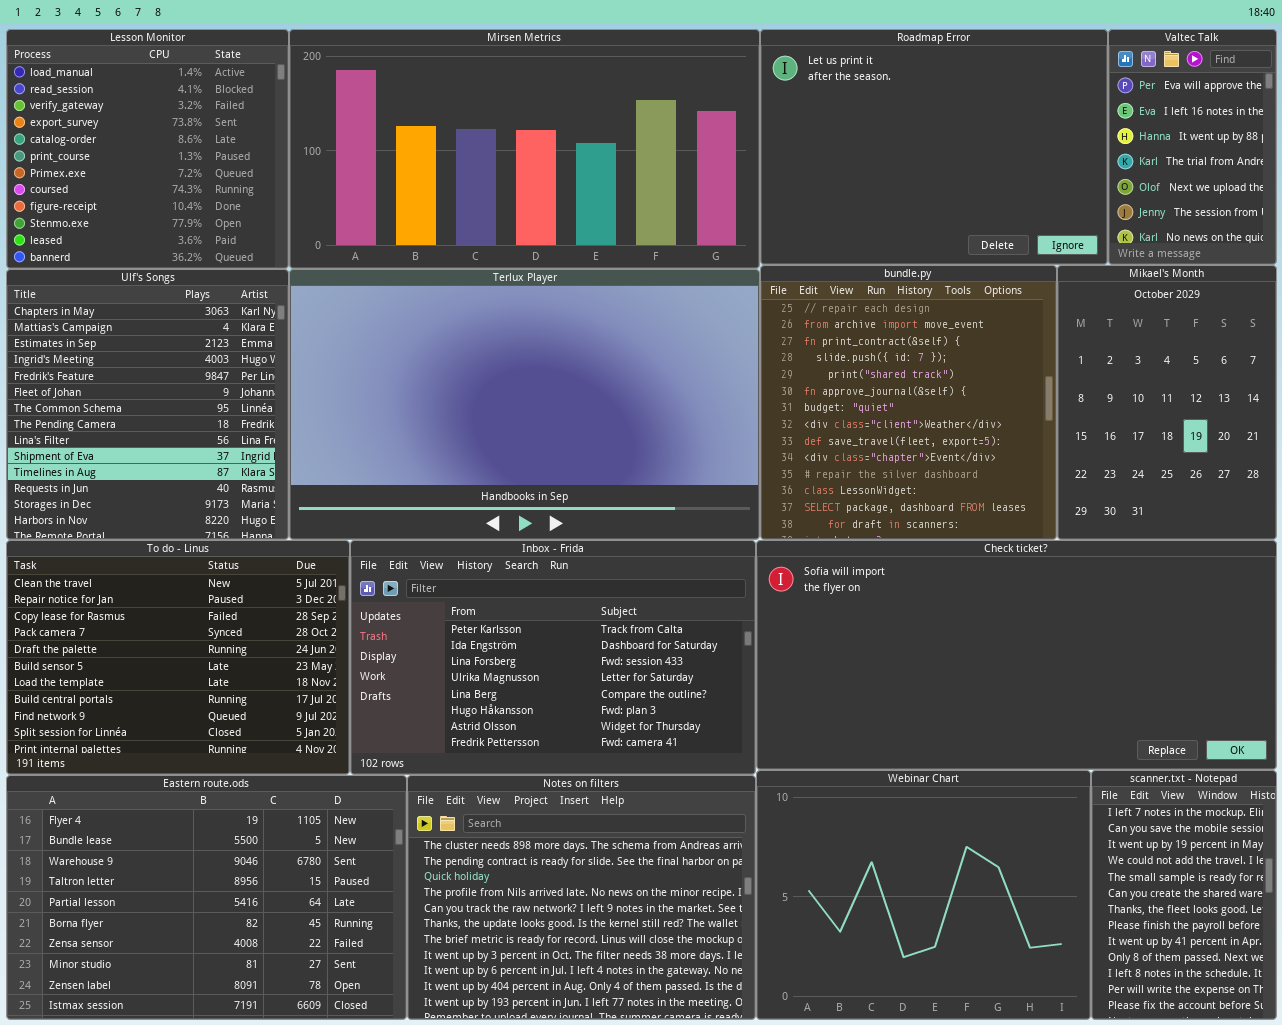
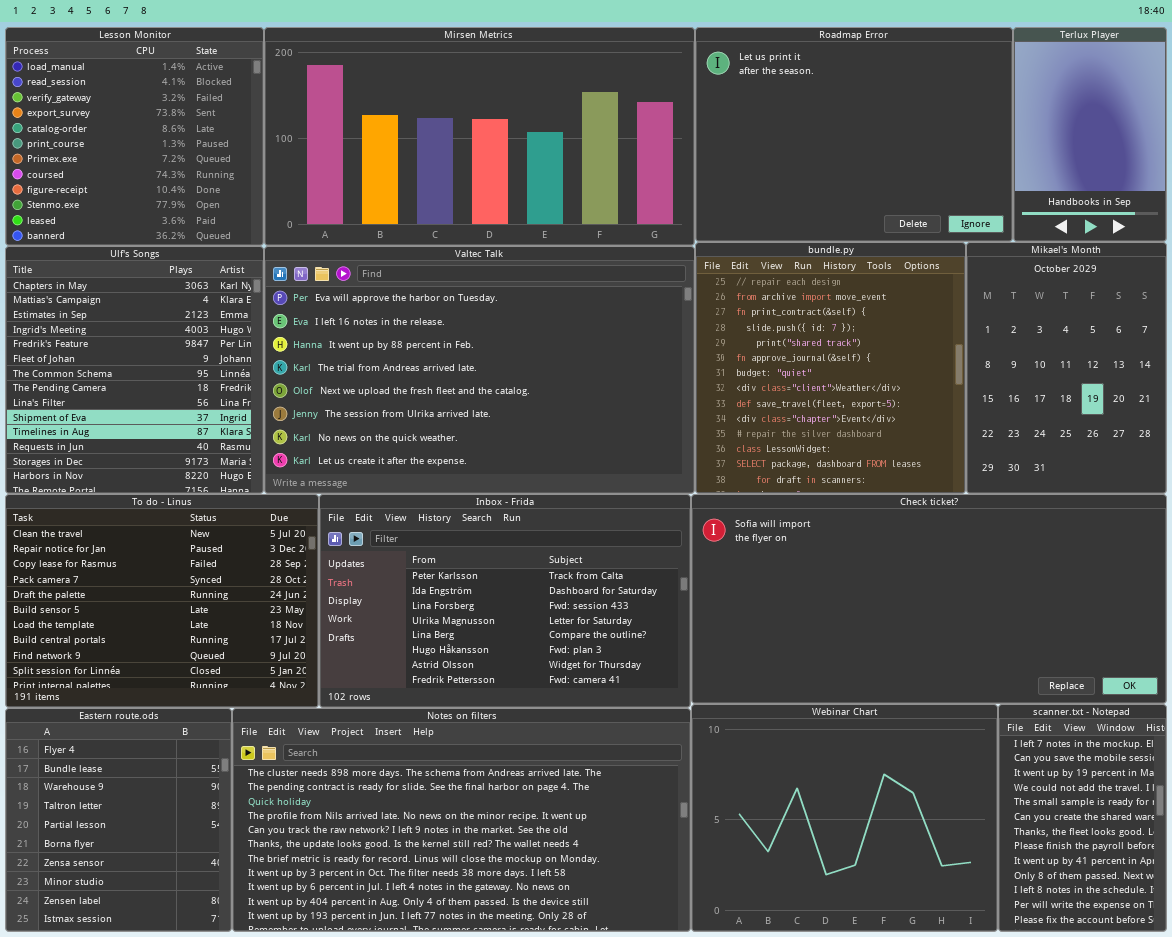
Valtec Talk: [1108,29,1277,265] -> [264,246,695,494], moved, resized
Terlux Player: [289,269,760,540] -> [1013,27,1167,242], moved, resized
Eastern route.ods: [6,775,407,1020] -> [5,708,232,932], resized
Notes on filters: [407,775,756,1020] -> [232,708,691,932], resized

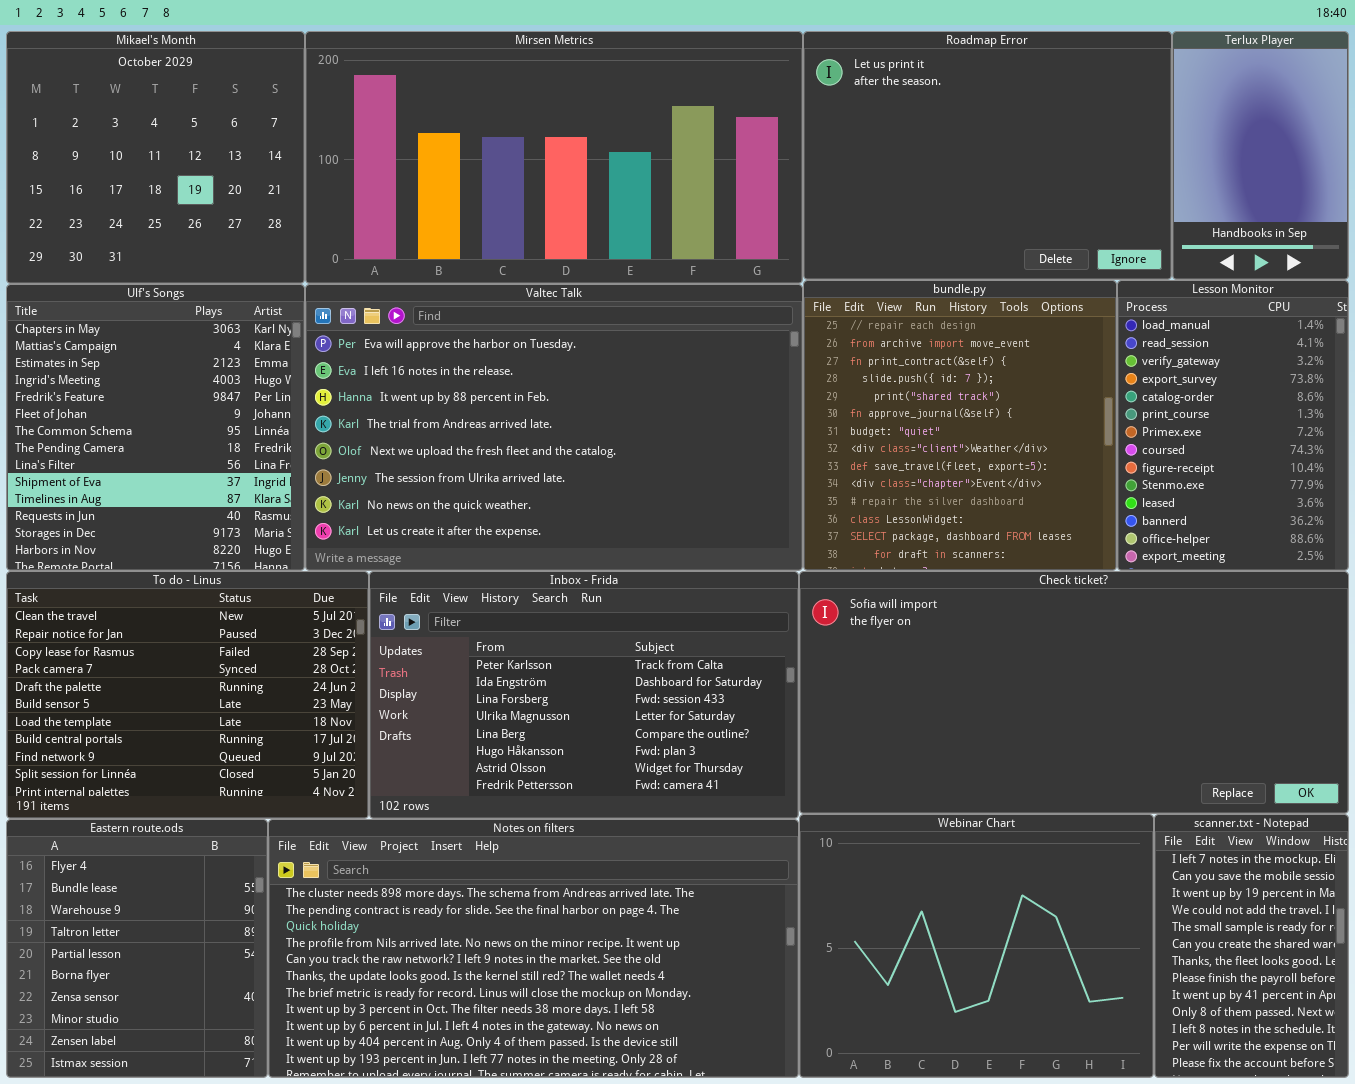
Lesson Monitor: [5,27,264,246] -> [1117,280,1349,571], moved, resized
Mikael's Month: [966,242,1167,494] -> [6,31,305,284], moved, resized

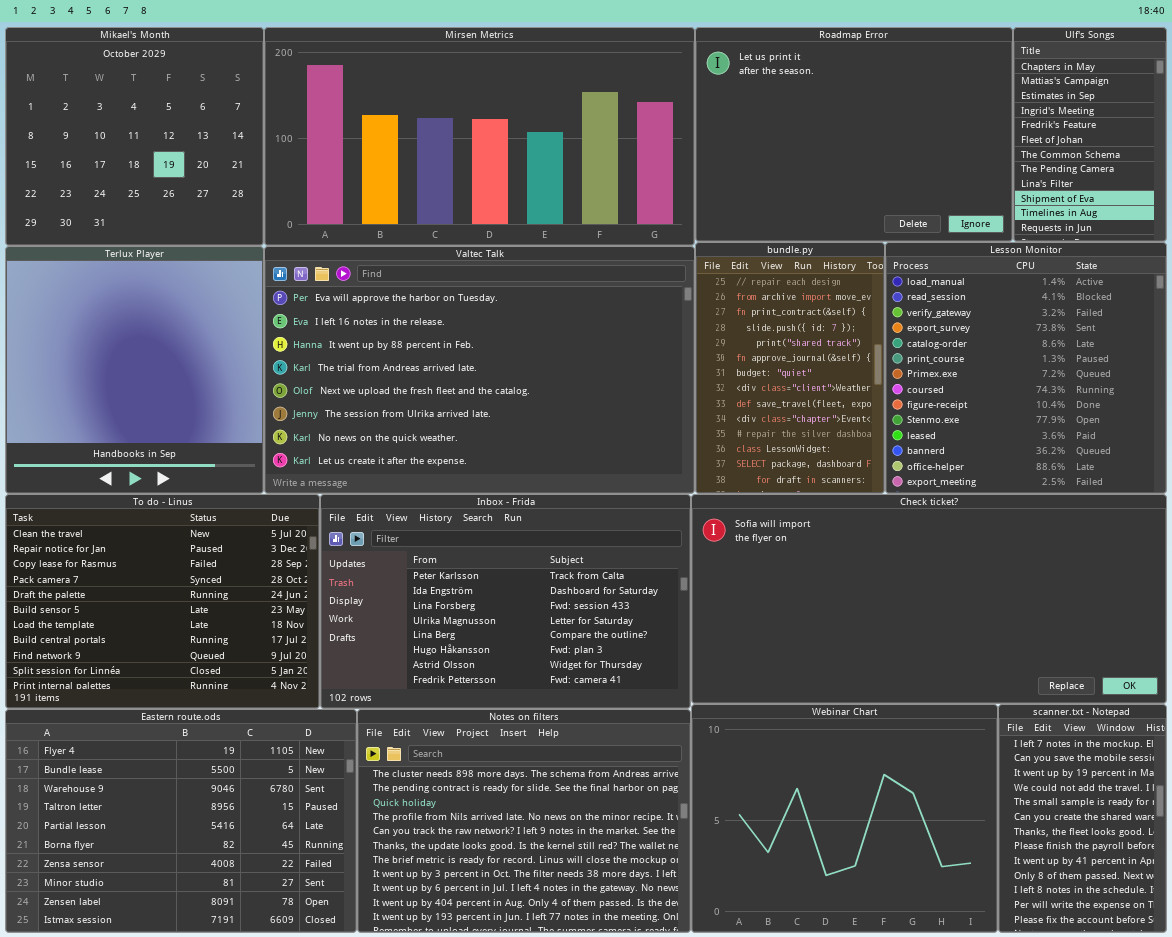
Terlux Player: [1172,31,1349,280] -> [5,246,264,494], moved, resized
bundle.py: [803,280,1117,571] -> [695,242,885,494], resized
Lesson Monitor: [1117,280,1349,571] -> [885,242,1167,494], resized
Ulf's Songs: [6,284,305,571] -> [1013,27,1167,242], moved, resized
Eastern route.ods: [6,819,268,1078] -> [5,709,357,933], resized
Notes on filters: [268,819,799,1078] -> [357,709,691,933], resized

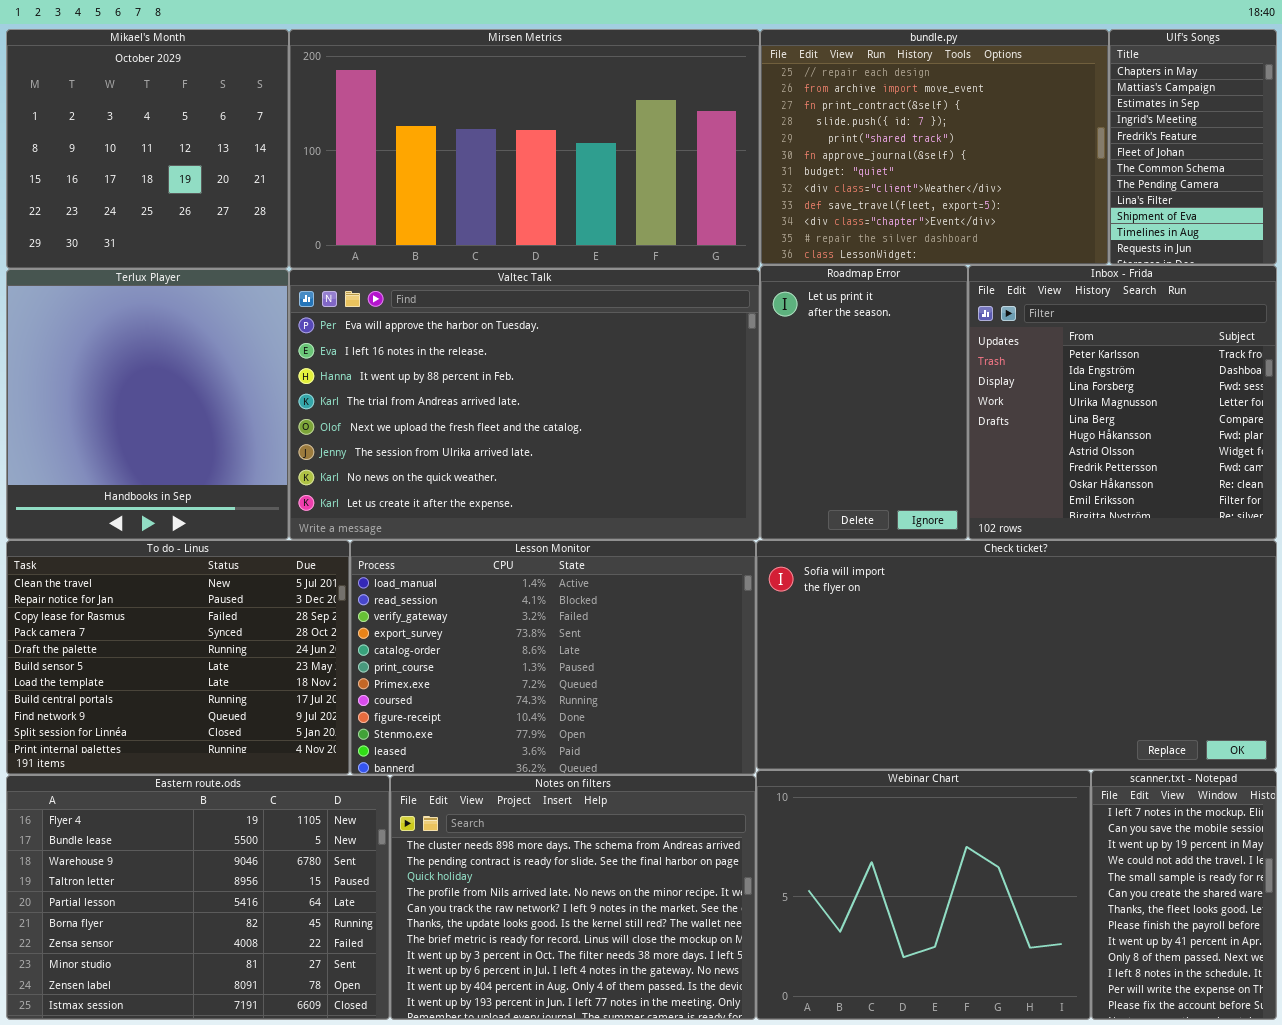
Roadmap Error: [695,27,1013,242] -> [760,265,968,540], moved, resized
bundle.py: [695,242,885,494] -> [760,29,1109,265], moved, resized
Lesson Monitor: [885,242,1167,494] -> [350,540,756,775], moved, resized
Inbox - Frida: [320,494,691,709] -> [968,265,1277,540], moved, resized

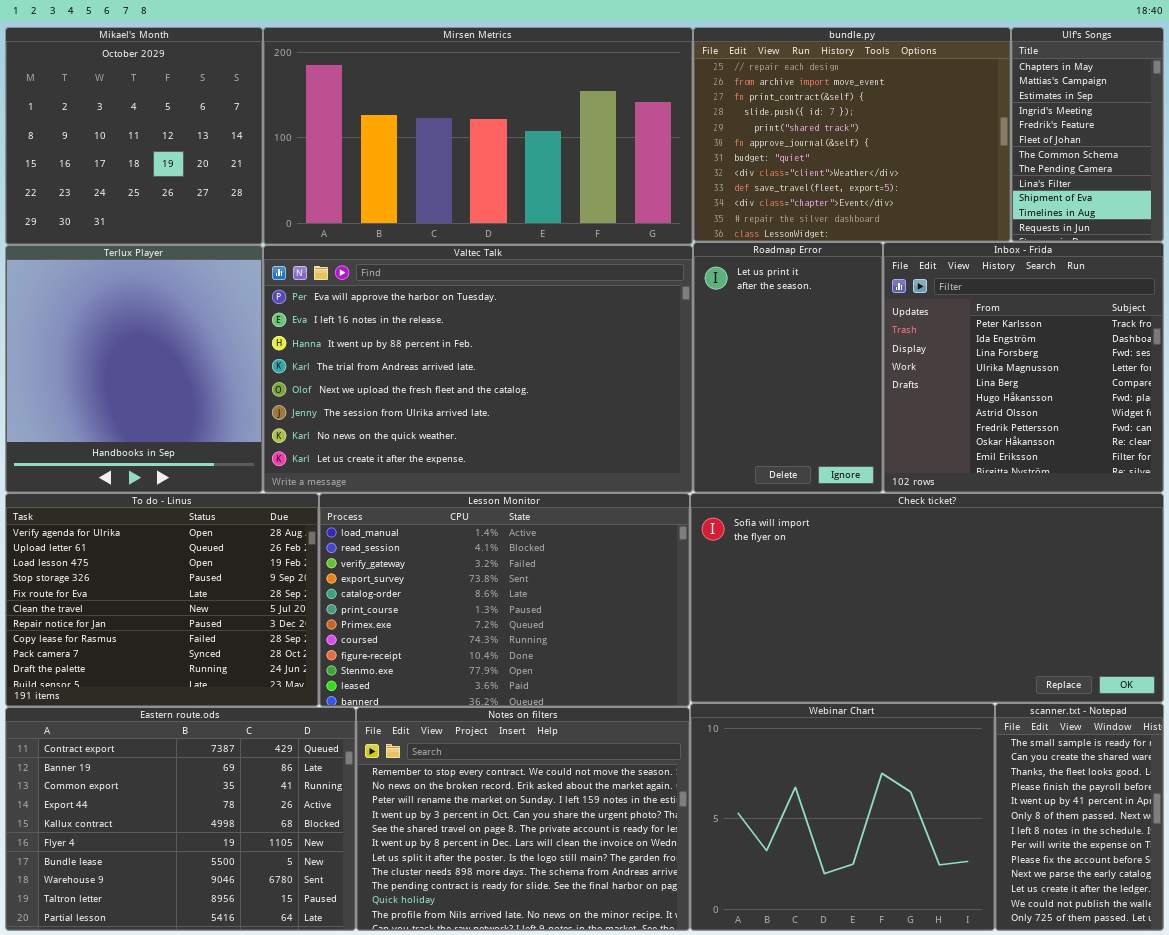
To do - Linus: [6,540,350,775] -> [5,493,319,707], scrolled up 5 rows
scanner.txt - Notepad: [1091,770,1277,1020] -> [995,703,1164,931], scrolled down 4 rows
Eastern route.ods: [6,775,390,1020] -> [5,707,356,931], scrolled up 5 rows
Notes on filters: [390,775,756,1020] -> [356,707,690,931], scrolled up 7 rows

